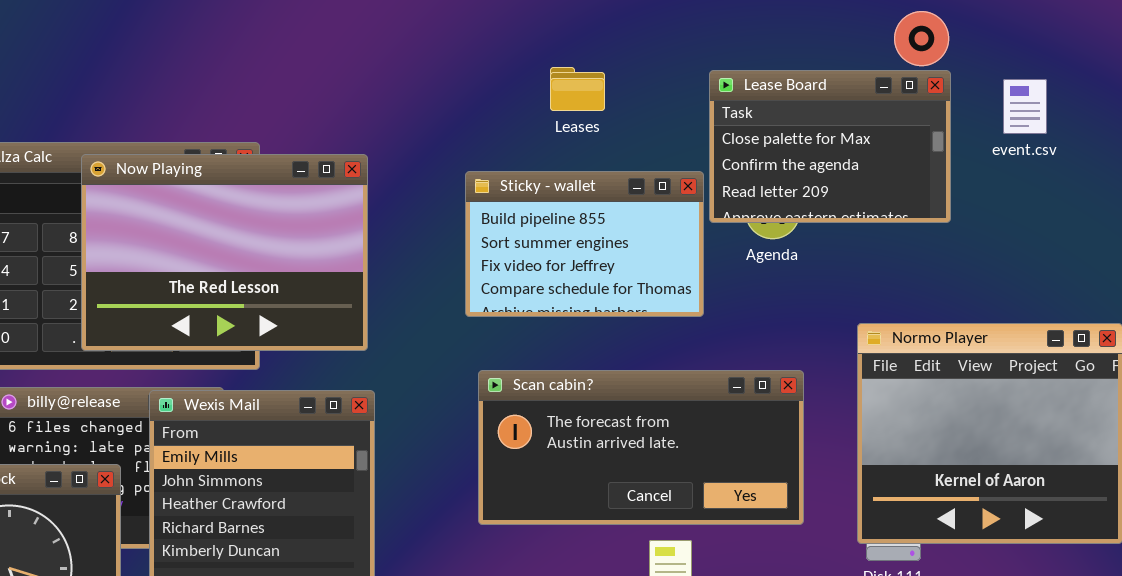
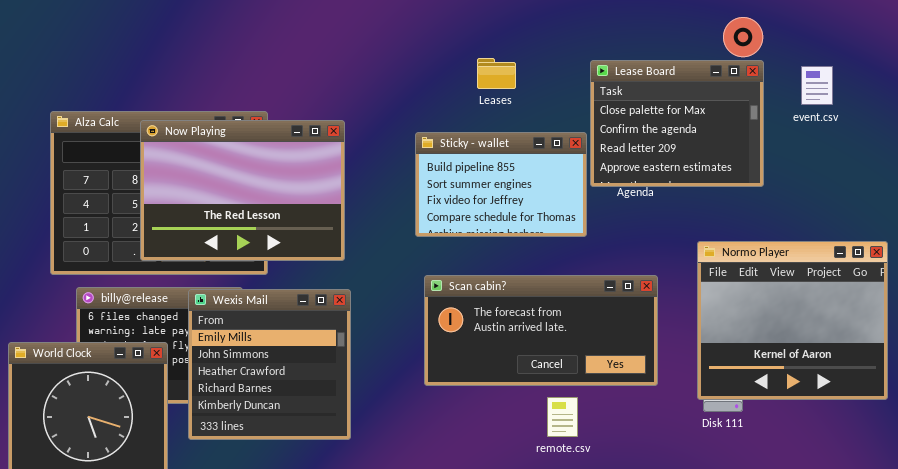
Lease Board: [709,70,951,223] -> [590,60,764,187], resized

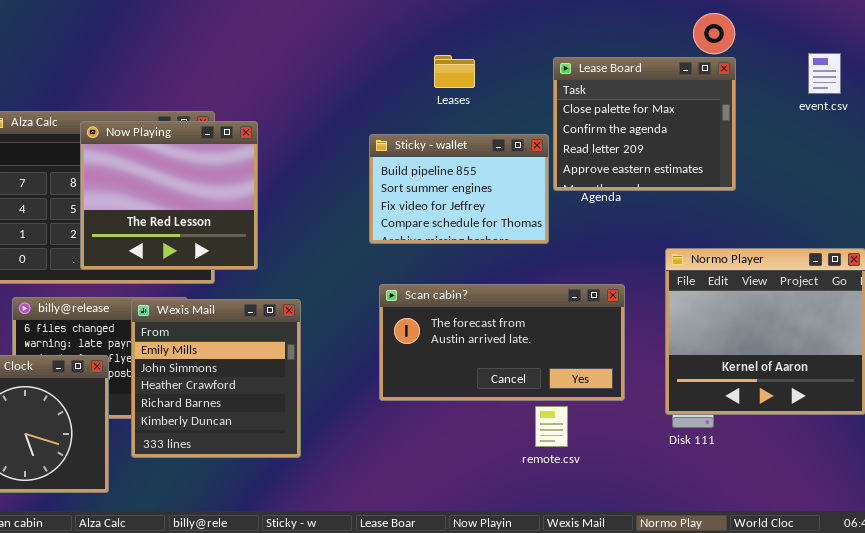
event.csv: [801,66,833,105] -> [808,53,841,94], moved
Now Playing: [140,120,345,261] -> [80,121,258,270], resized
remote.csv: [547,397,578,437] -> [535,406,568,447], moved

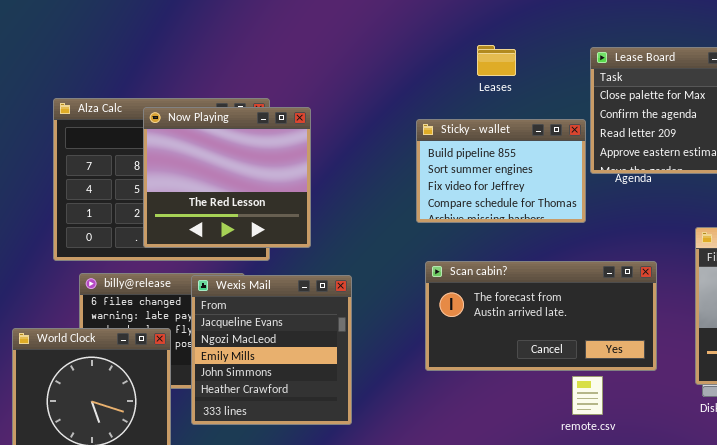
Wexis Mail: [131,299,301,458] -> [191,275,352,425], scrolled up 2 rows

